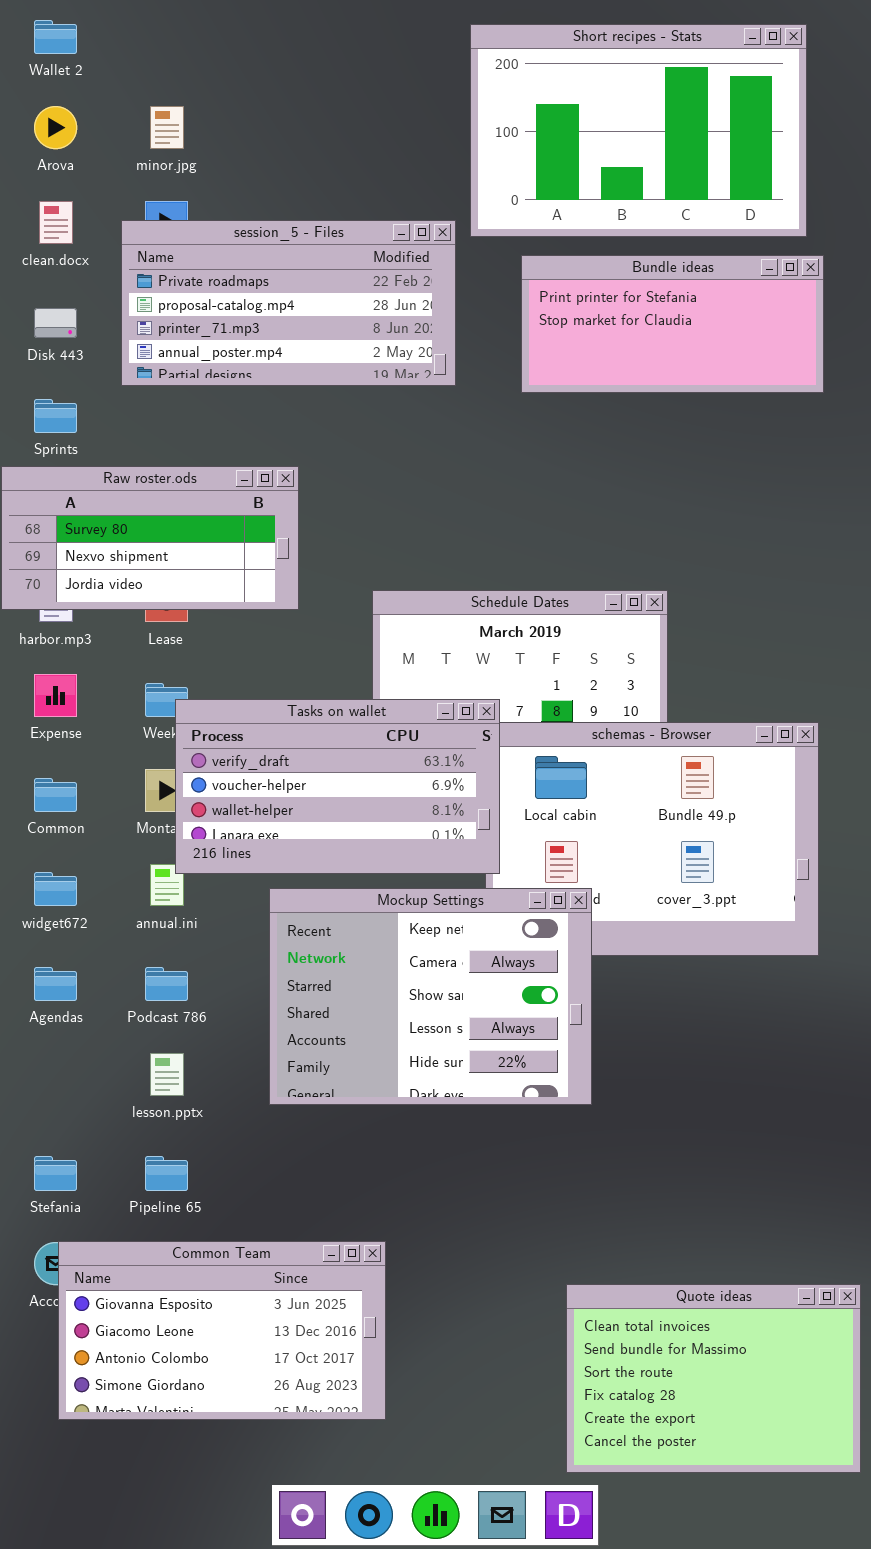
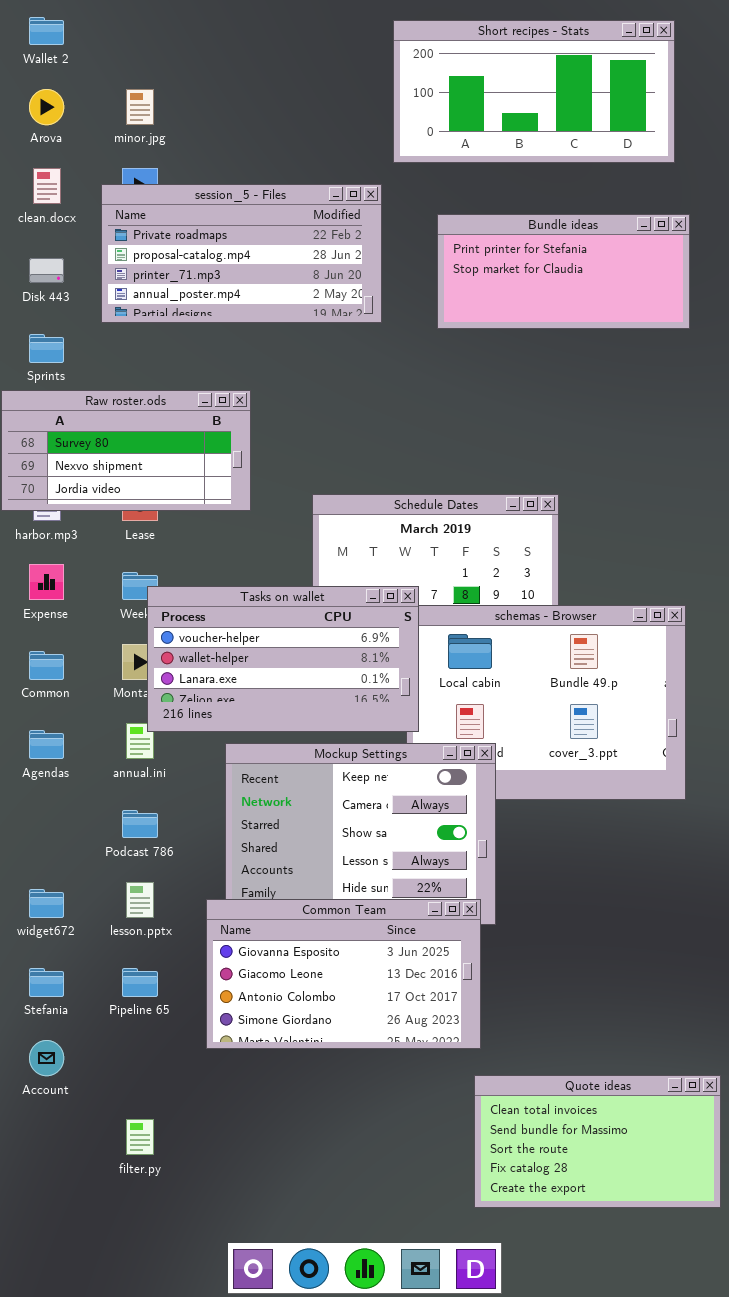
Short recipes - Stats: [470,24,807,237] -> [393,20,675,163], resized
Tasks on wallet: [175,699,500,874] -> [147,586,419,732], scrolled down 1 row
widget672: [34,872,77,906] -> [29,889,64,918], moved
Agendas: [34,967,77,1001] -> [29,730,64,759], moved
Common Team: [58,1241,386,1420] -> [206,899,481,1049], moved
Quote ideas: [566,1284,861,1473] -> [474,1075,721,1208], resized

